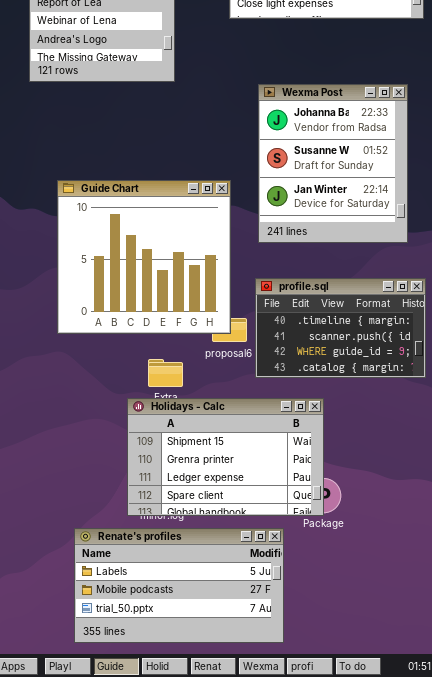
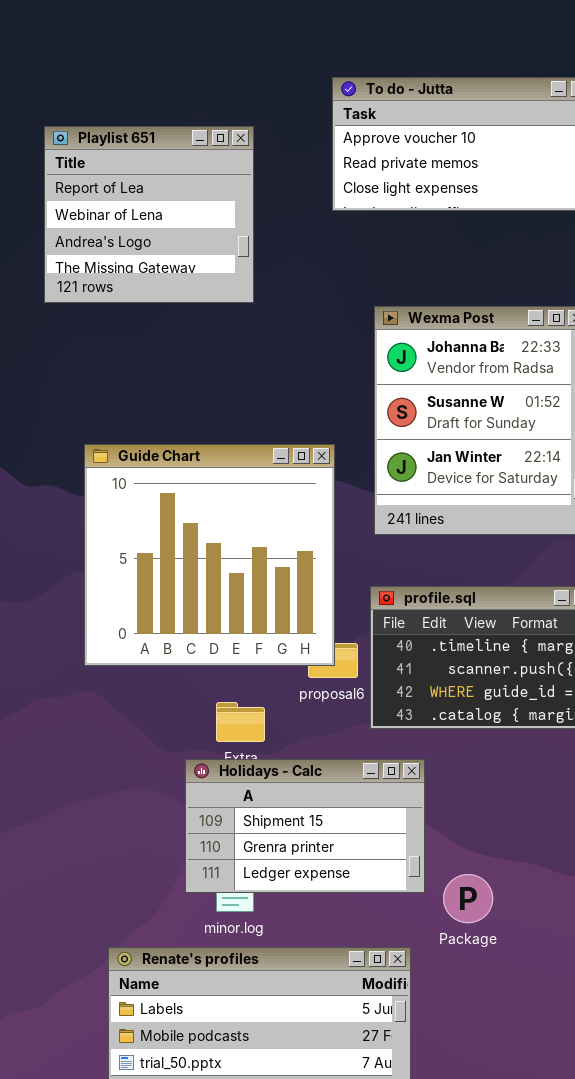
Holidays - Calc: [127,398,324,516] -> [185,759,425,893], resized

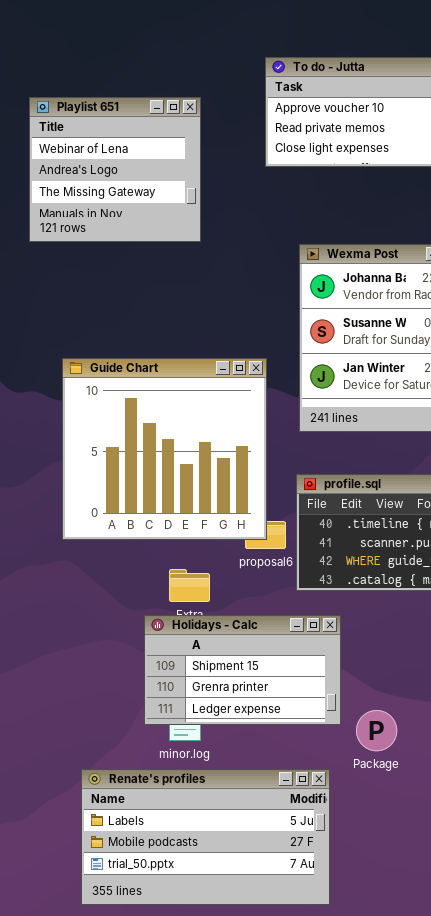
Playlist 651: [44,126,254,303] -> [29,97,201,242], scrolled down 1 row

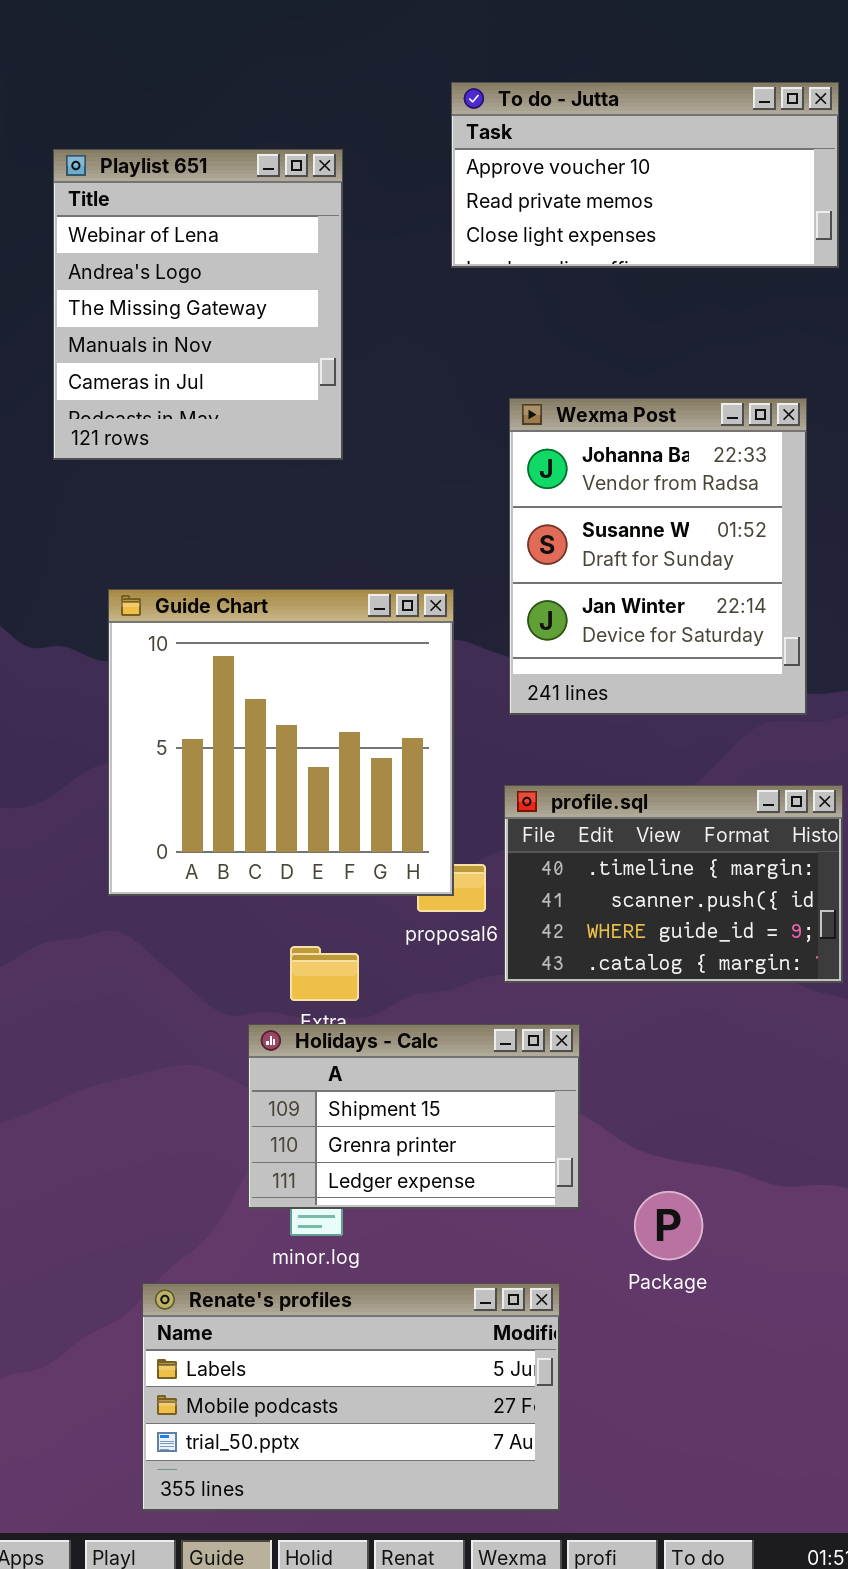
Playlist 651: [29,97,201,242] -> [53,149,343,460], resized
Package: [356,710,397,751] -> [634,1191,703,1260], moved

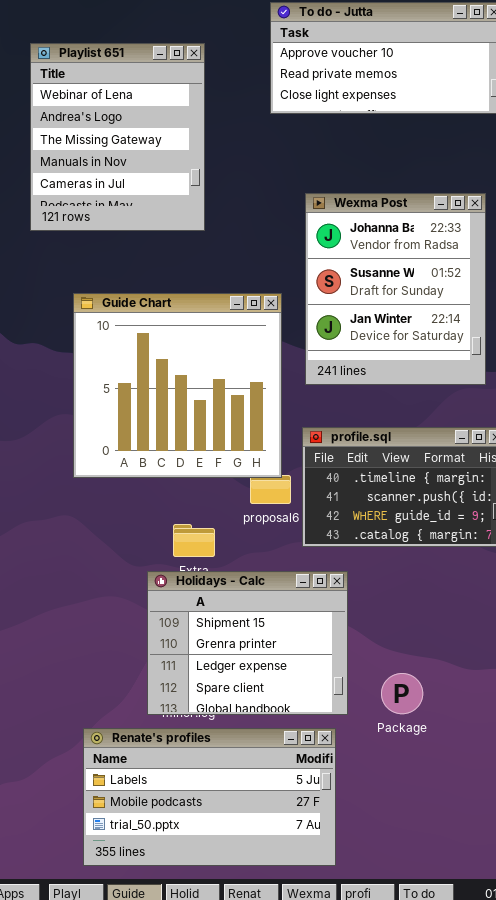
Guide Chart: [108,589,454,896] -> [73,293,282,478], moved
Holidays - Calc: [248,1024,580,1209] -> [147,571,348,715], resized

